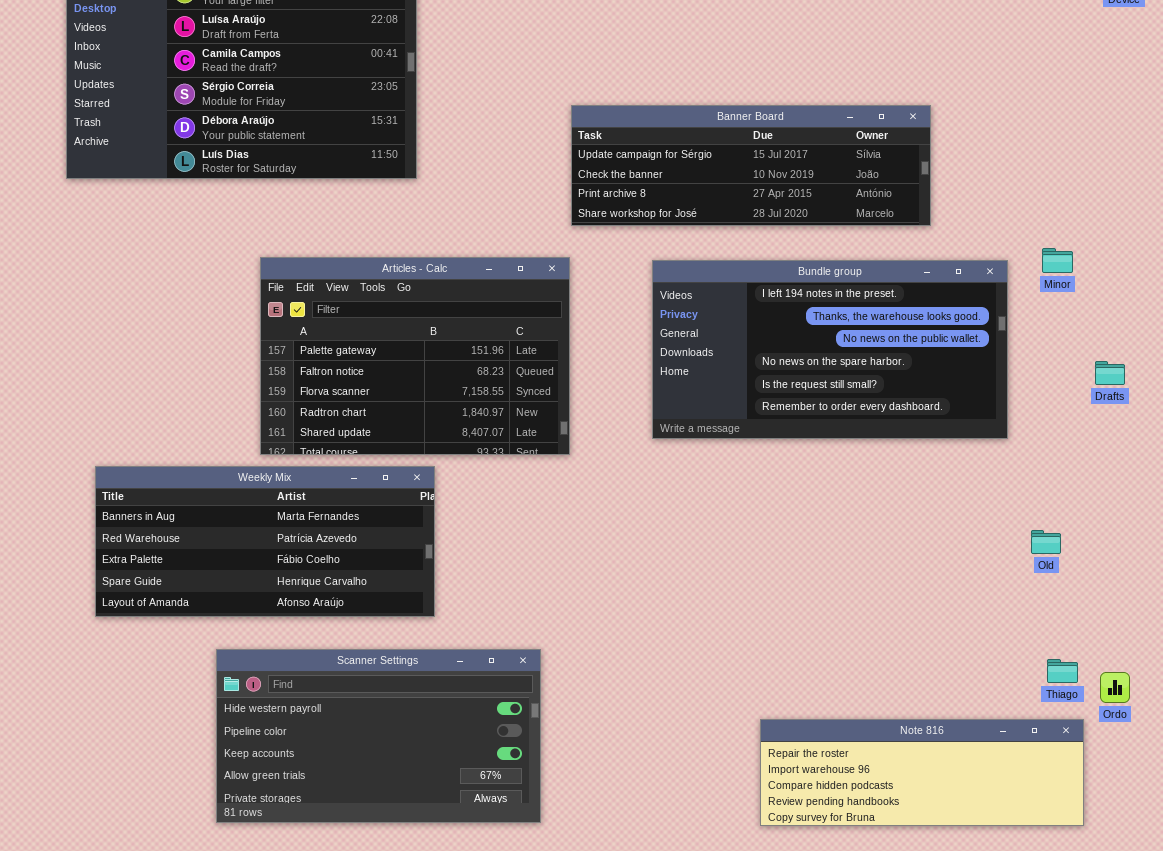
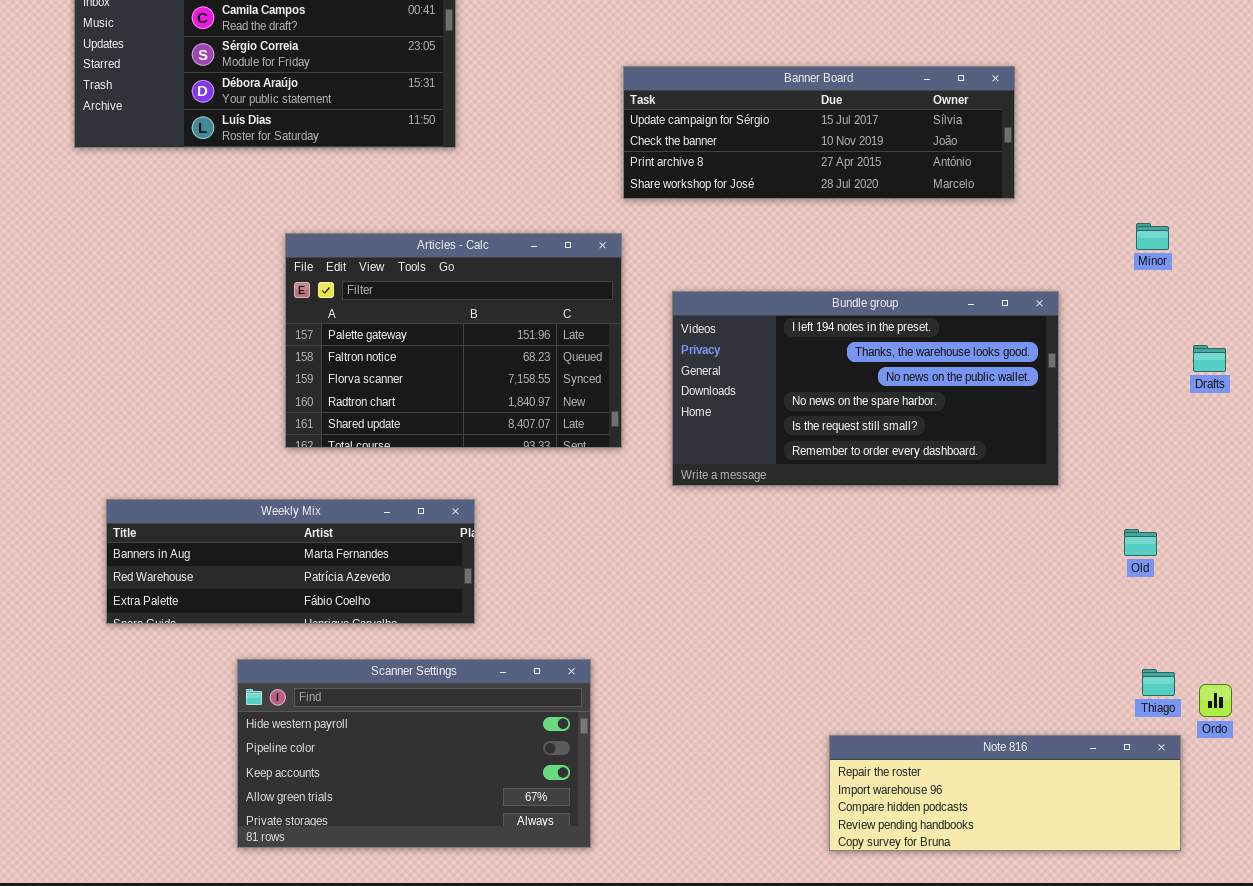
Bundle group: [652,260,1008,439] -> [672,291,1059,486], moved
Weekly Mix: [95,466,435,617] -> [106,499,475,624], resized

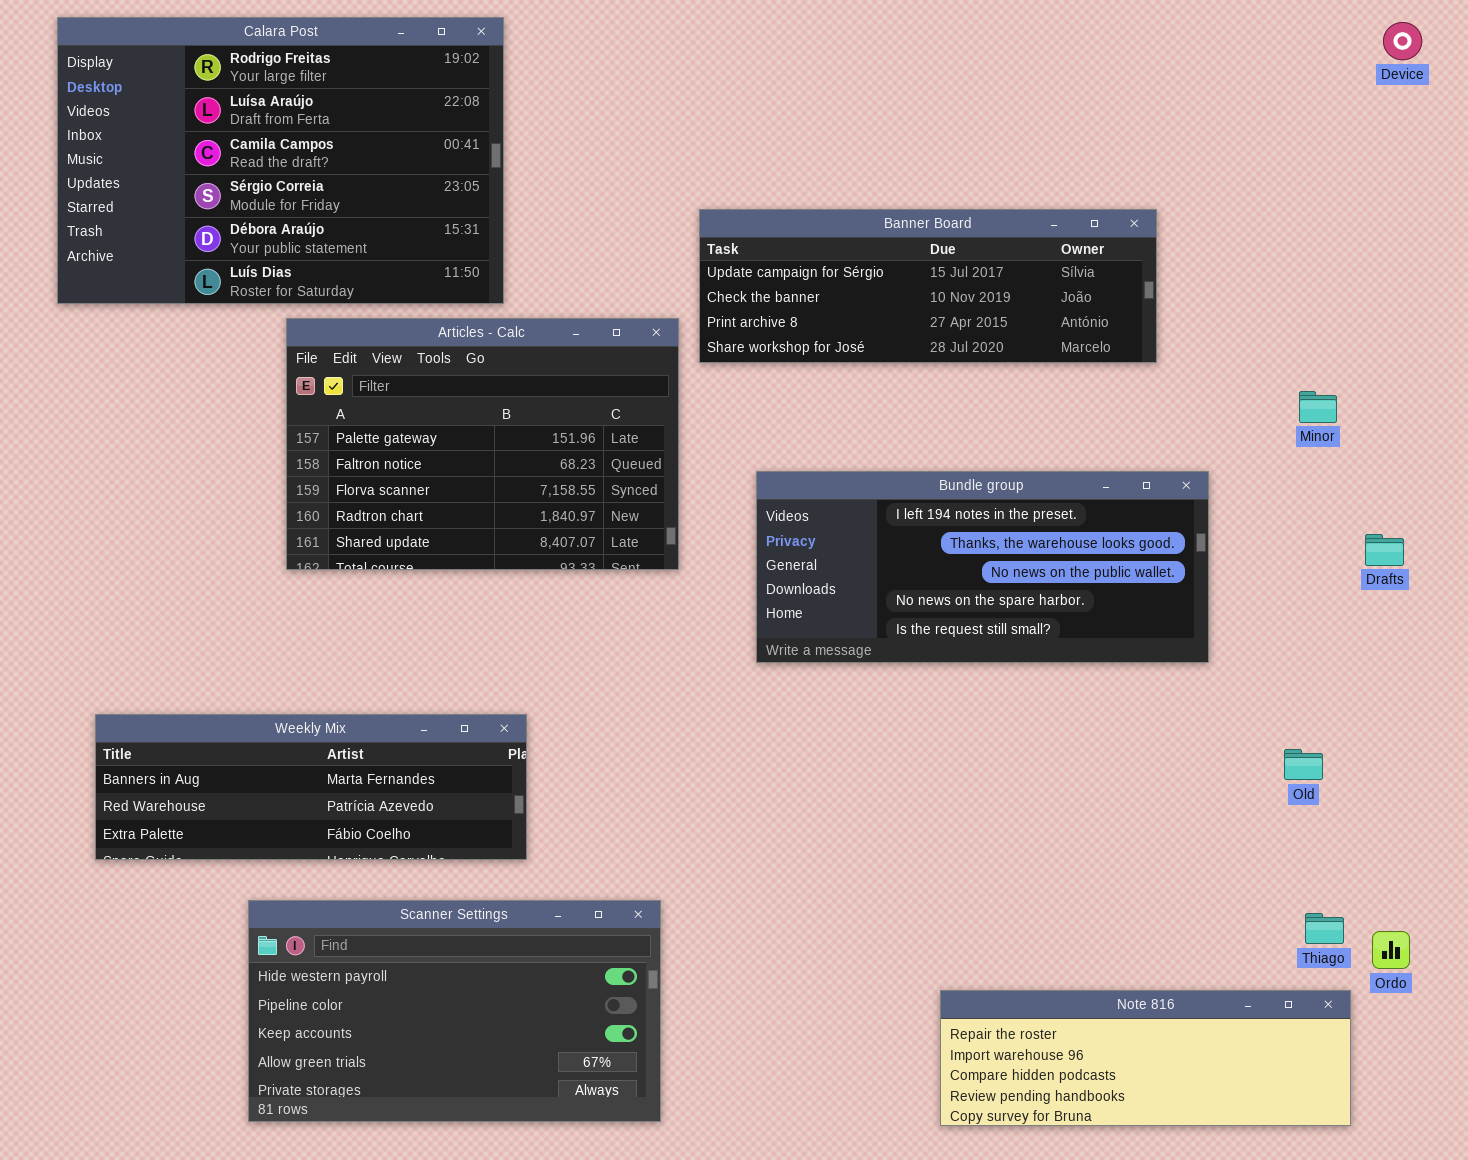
Articles - Calc: [285,233,622,448] -> [286,318,679,570], moved
Bundle group: [672,291,1059,486] -> [756,471,1209,663], resized

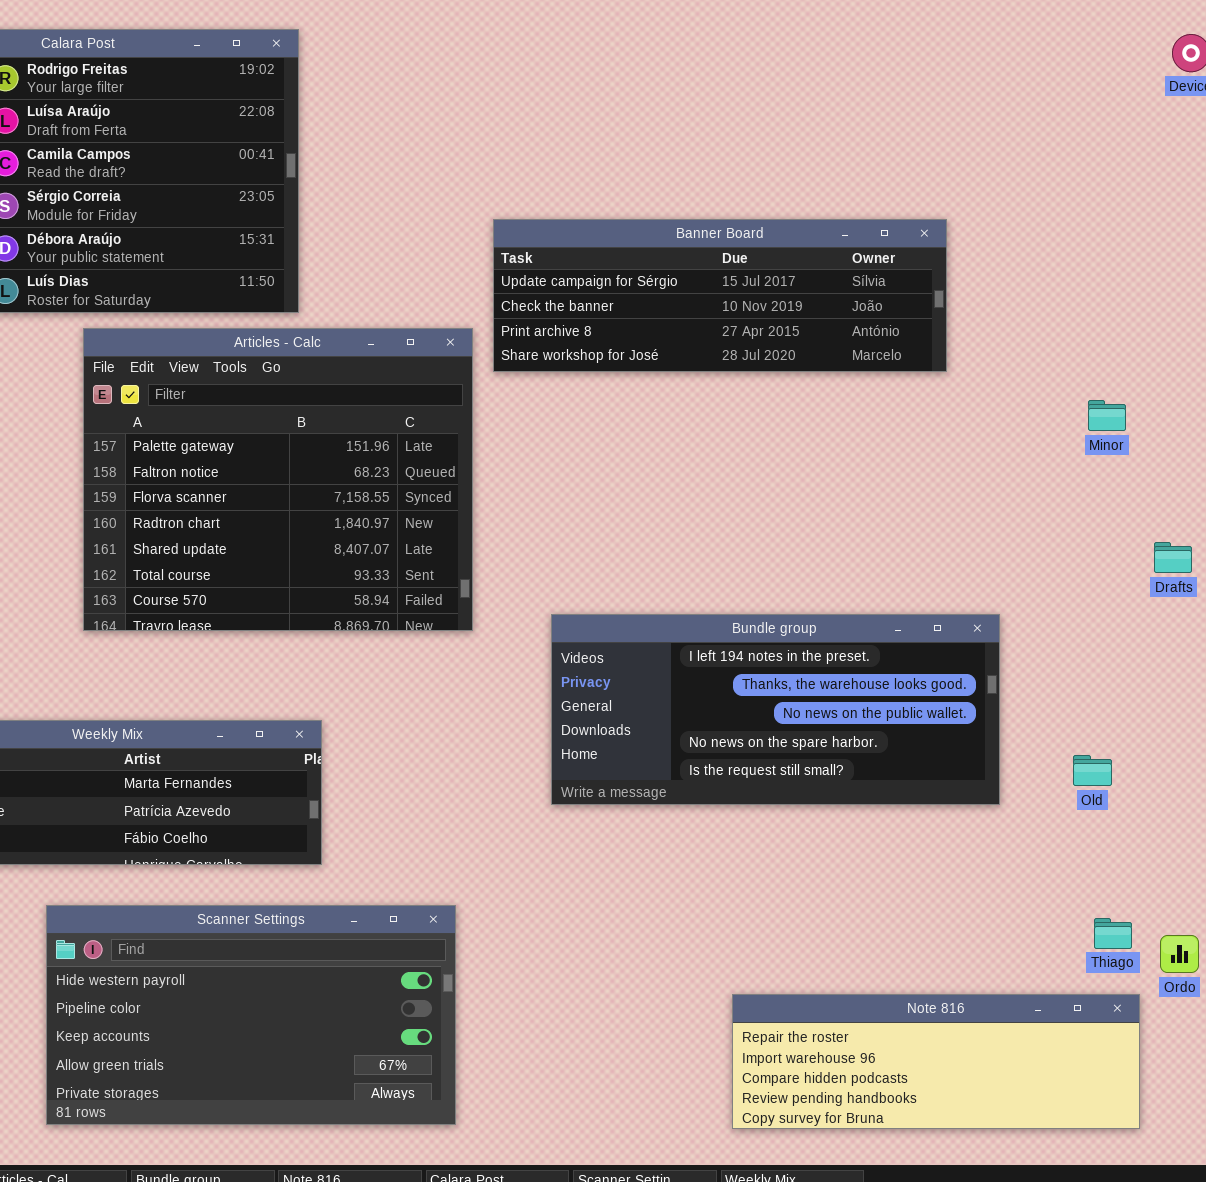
Articles - Calc: [286,318,679,570] -> [83,328,473,631], resized
Bundle group: [756,471,1209,663] -> [551,614,1000,805], moved

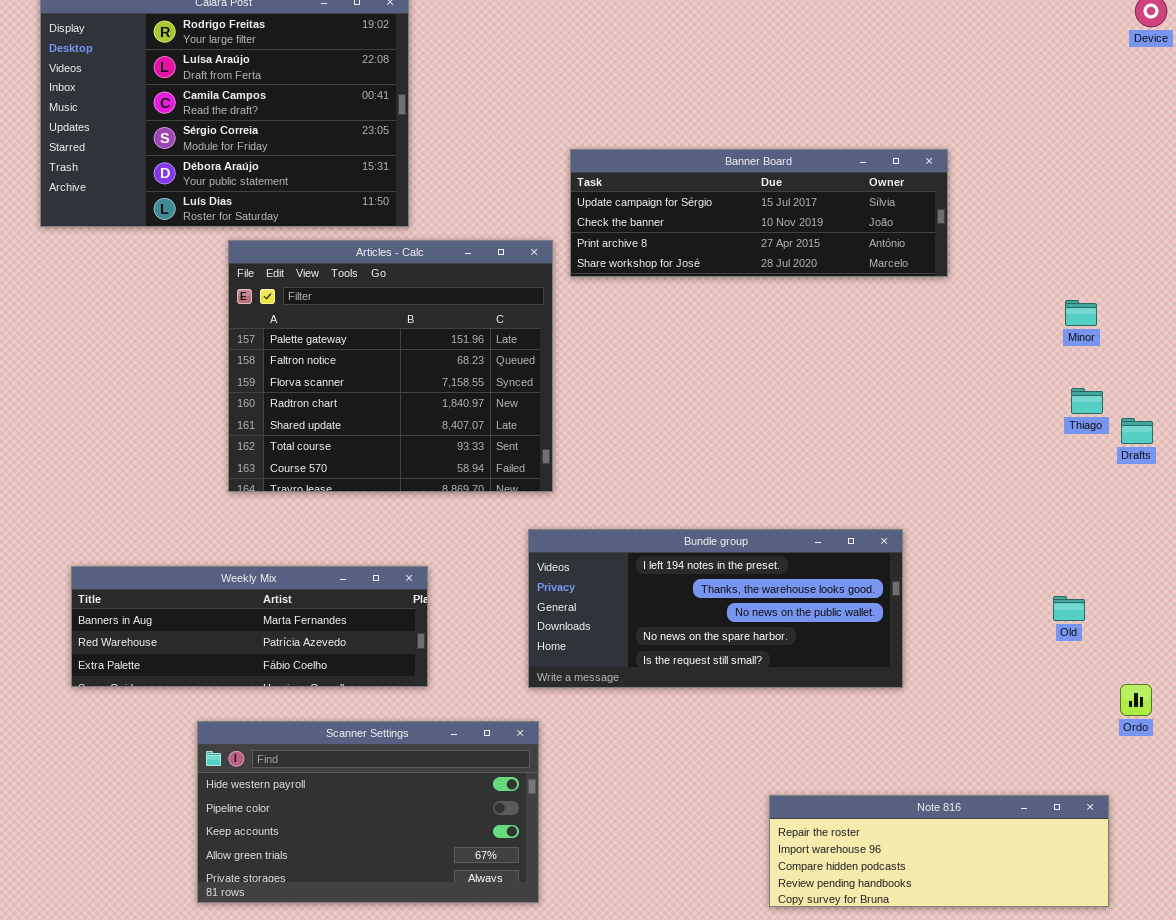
Bundle group: [551,614,1000,805] -> [528,529,903,688], moved
Thiago: [1094,918,1132,949] -> [1071,388,1103,414], moved
Ordo: [1160,935,1199,973] -> [1120,684,1152,716], moved

